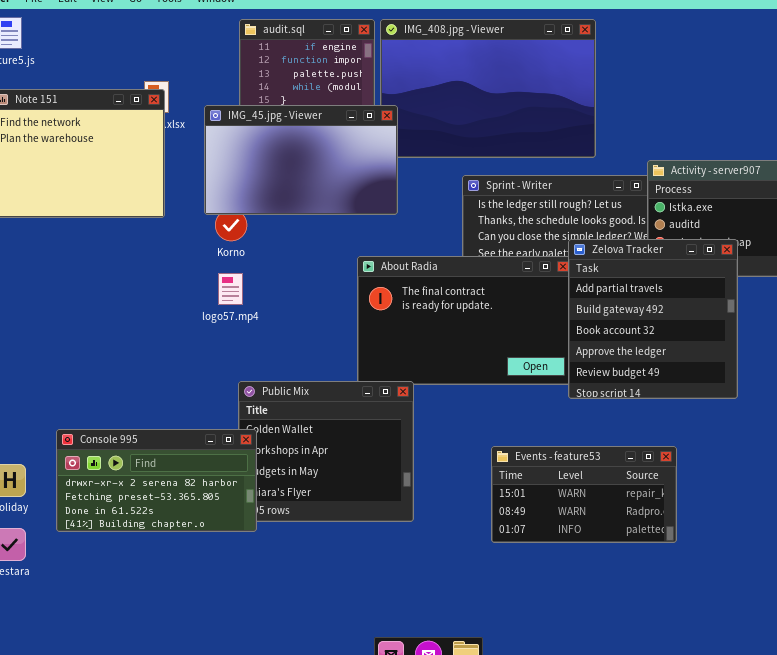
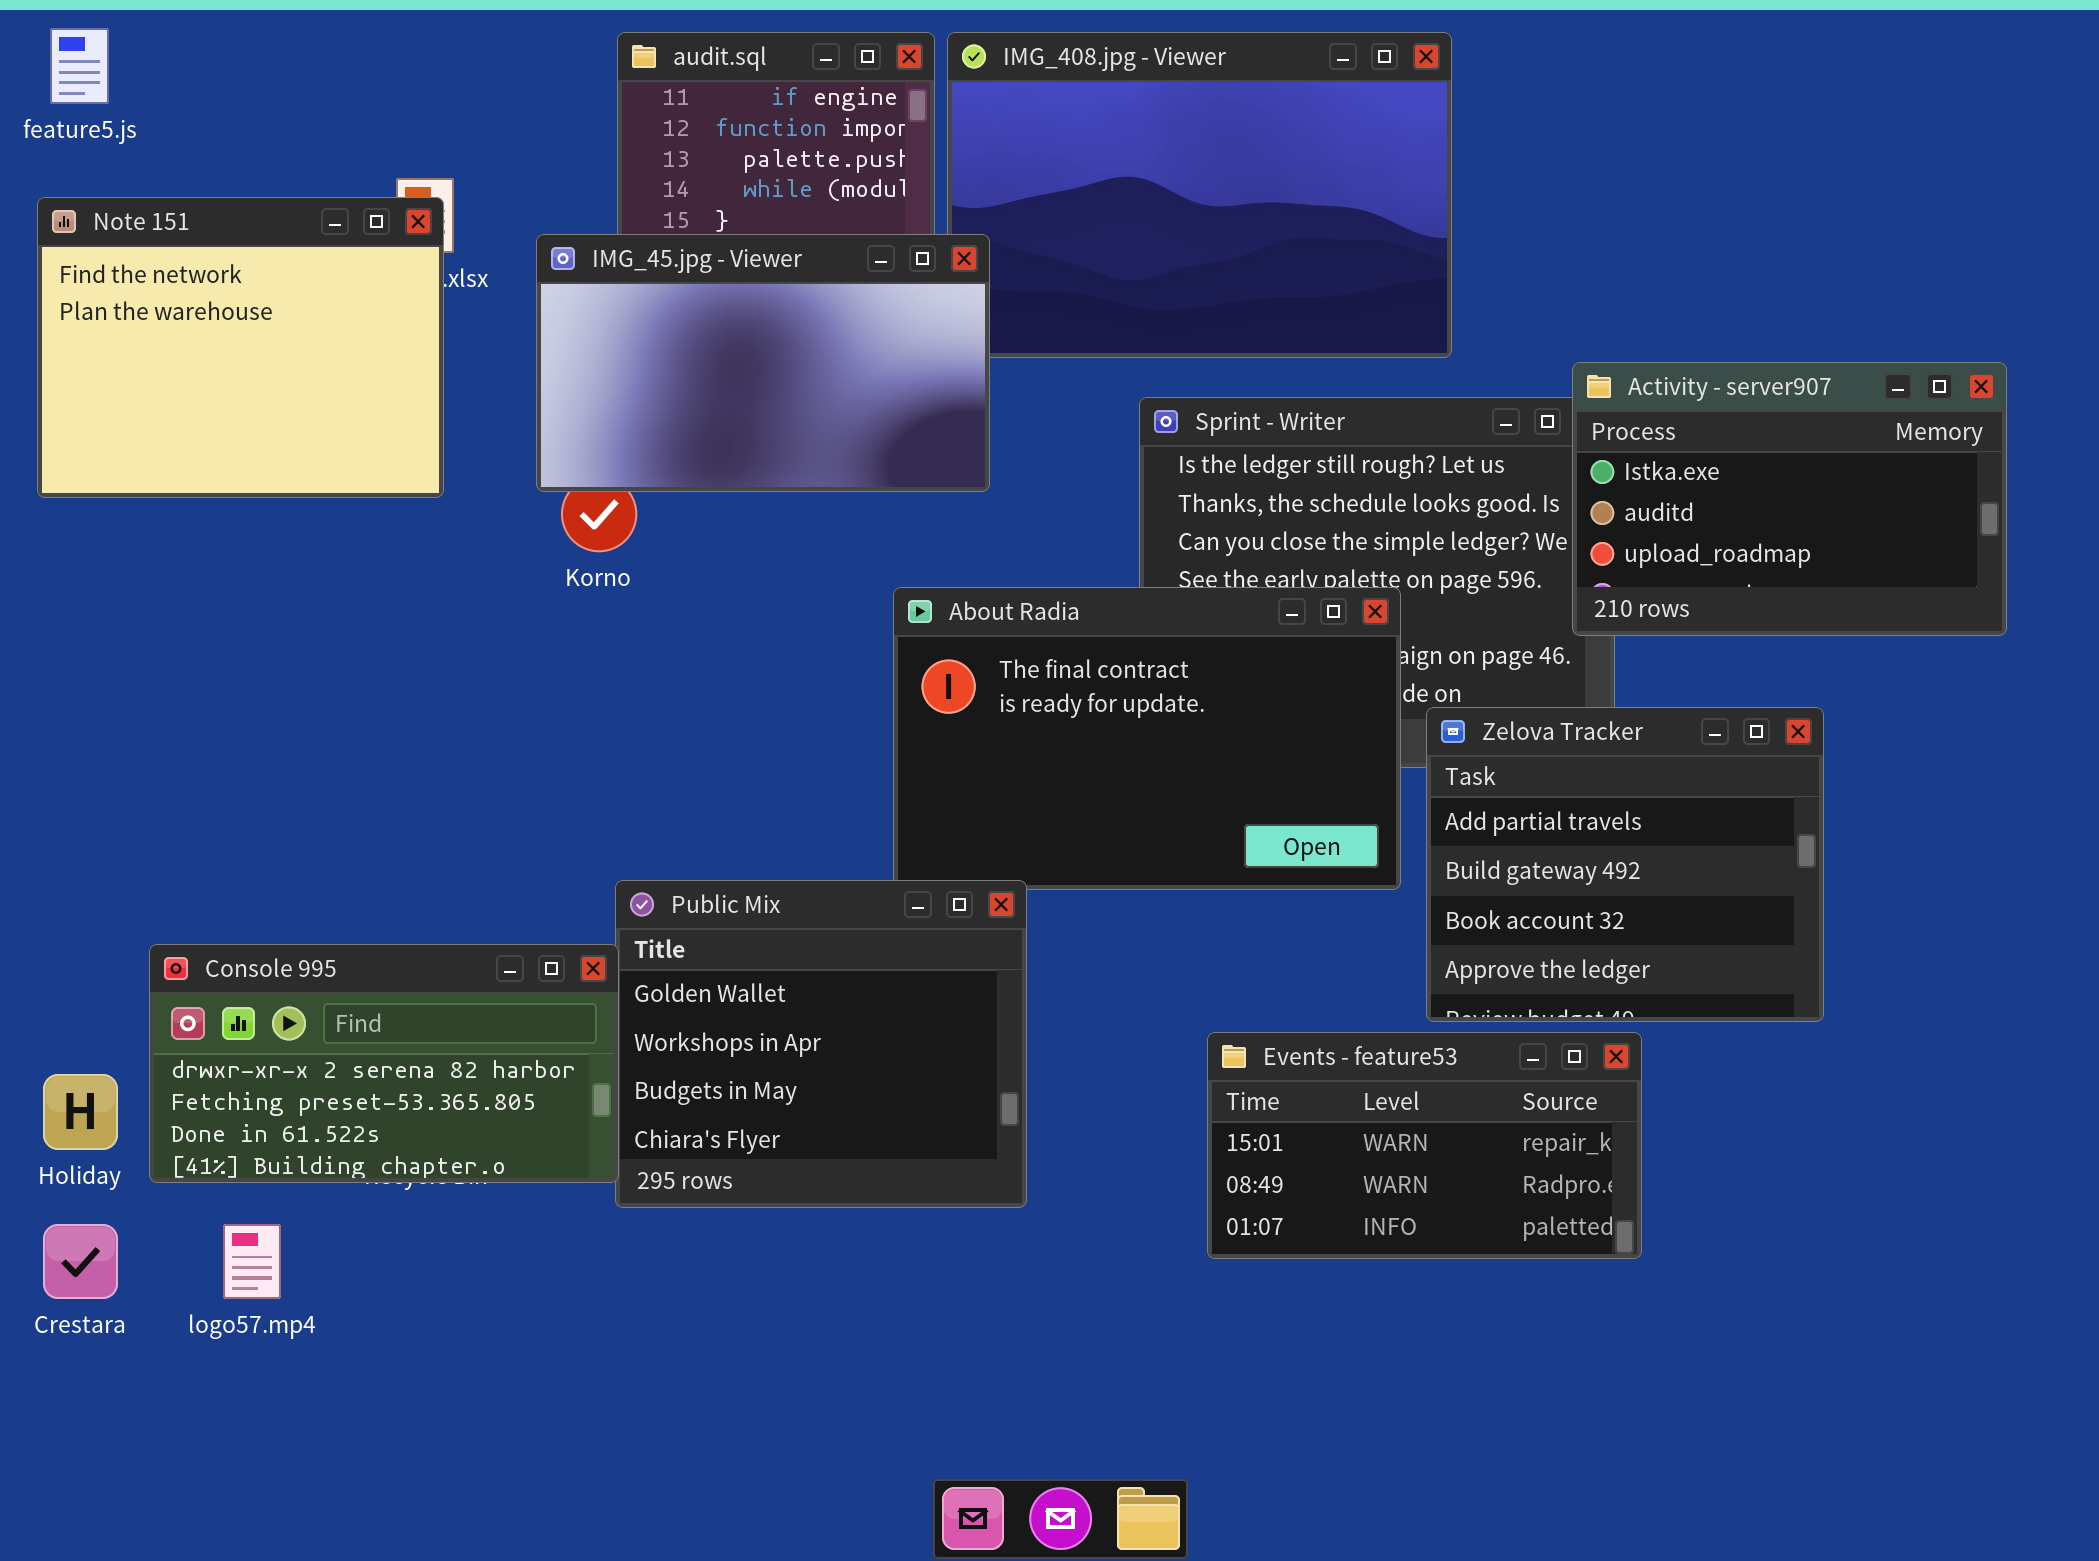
Zelova Tracker: [568,239,738,399] -> [1426,707,1824,1022], moved, resized
logo57.mp4: [218,273,243,305] -> [223,1224,281,1299], moved
Console 995: [56,429,257,532] -> [149,944,619,1183], moved

